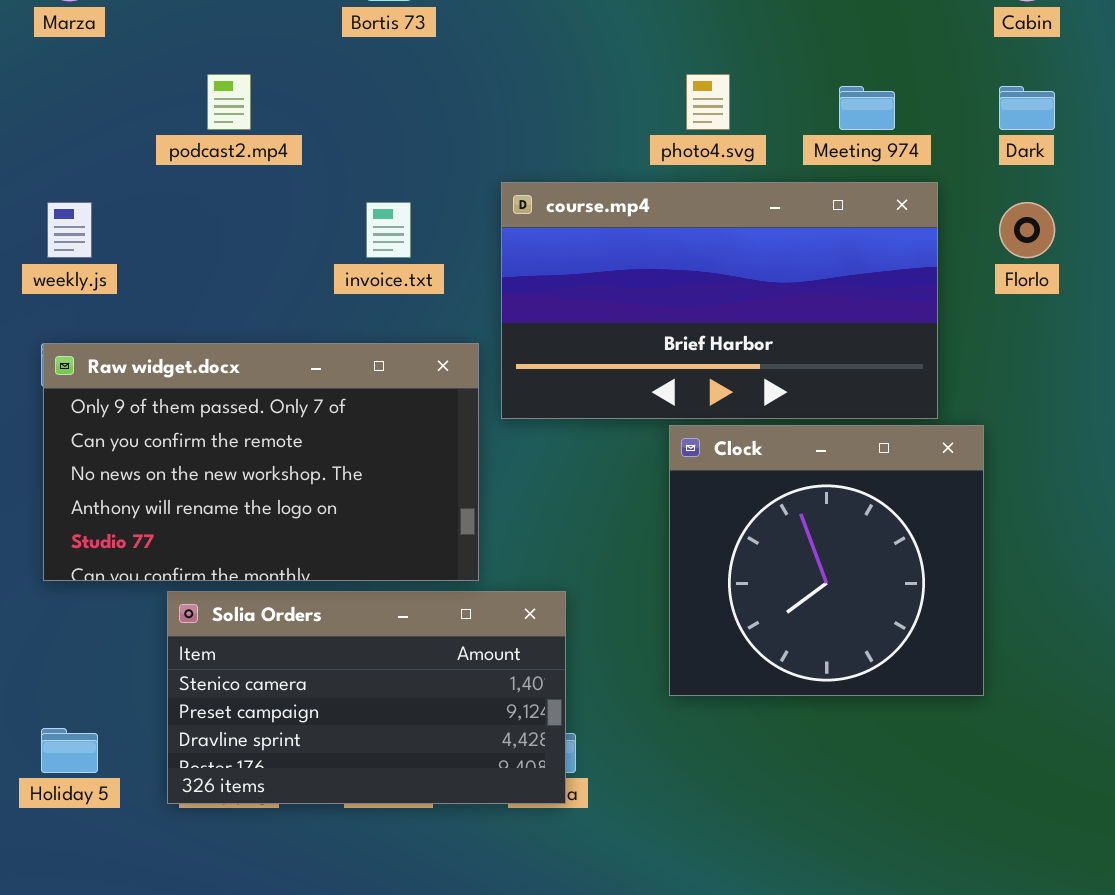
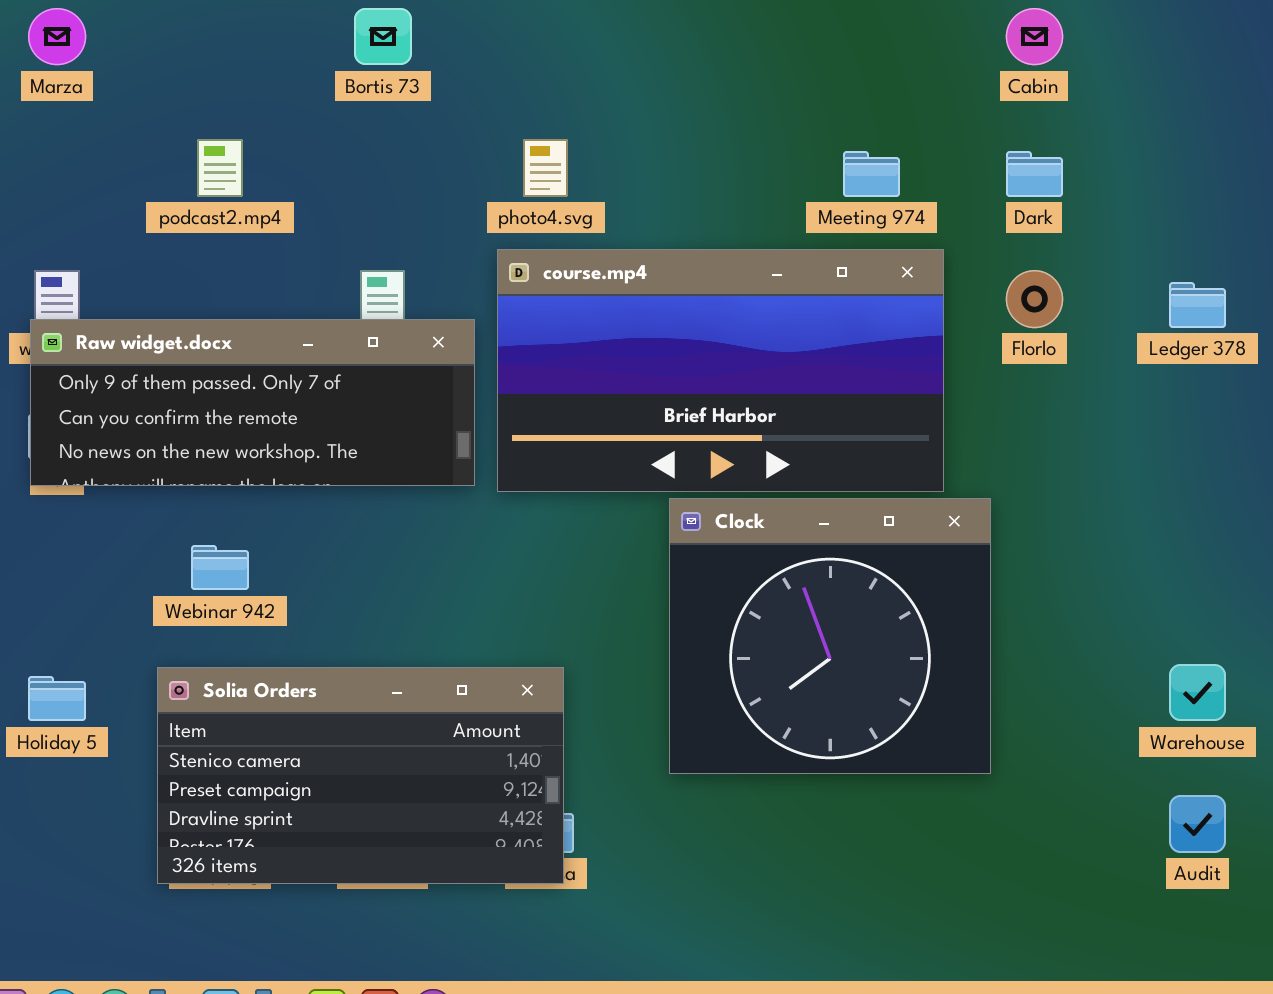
photo4.svg: [686,74,730,130] -> [523,139,568,197], moved
Raw widget.docx: [43,343,479,581] -> [30,319,475,486], moved, resized
Holiday 5: [41,728,98,773] -> [28,676,86,721], moved

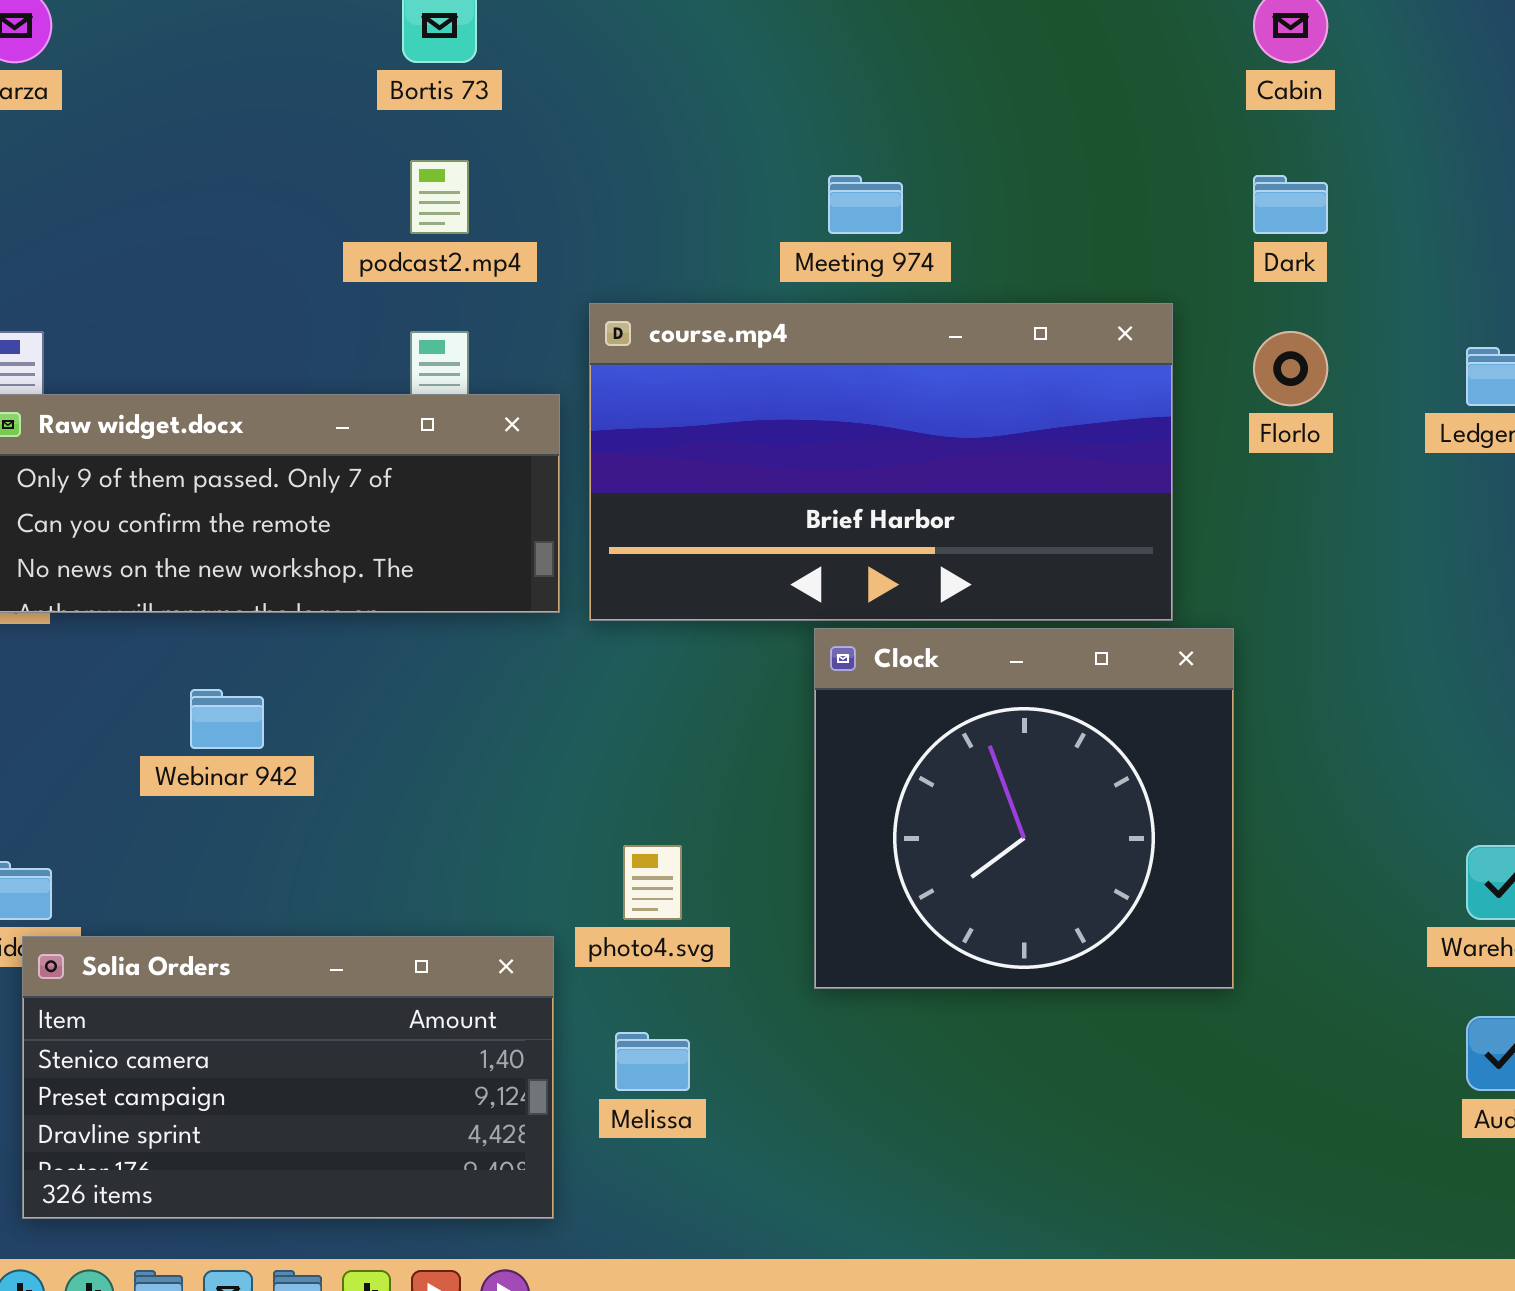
podcast2.mp4: [197,139,243,197] -> [410,160,469,234], moved
photo4.svg: [523,139,568,197] -> [623,845,682,920], moved
Meeting 974: [843,151,900,197] -> [828,175,903,234], moved
Solia Orders: [157,667,564,884] -> [22,936,554,1219], moved

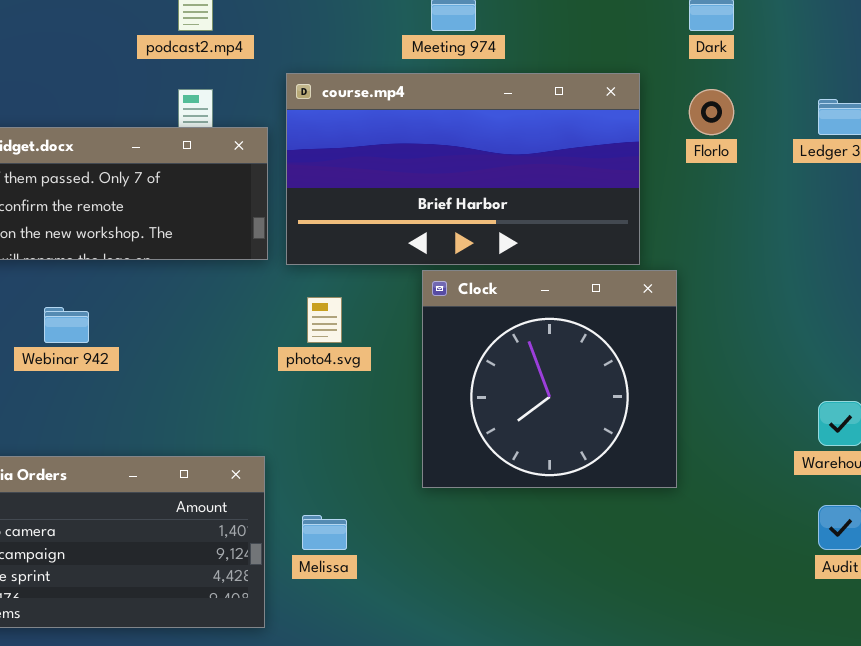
photo4.svg: [623,845,682,920] -> [307,297,342,343], moved

